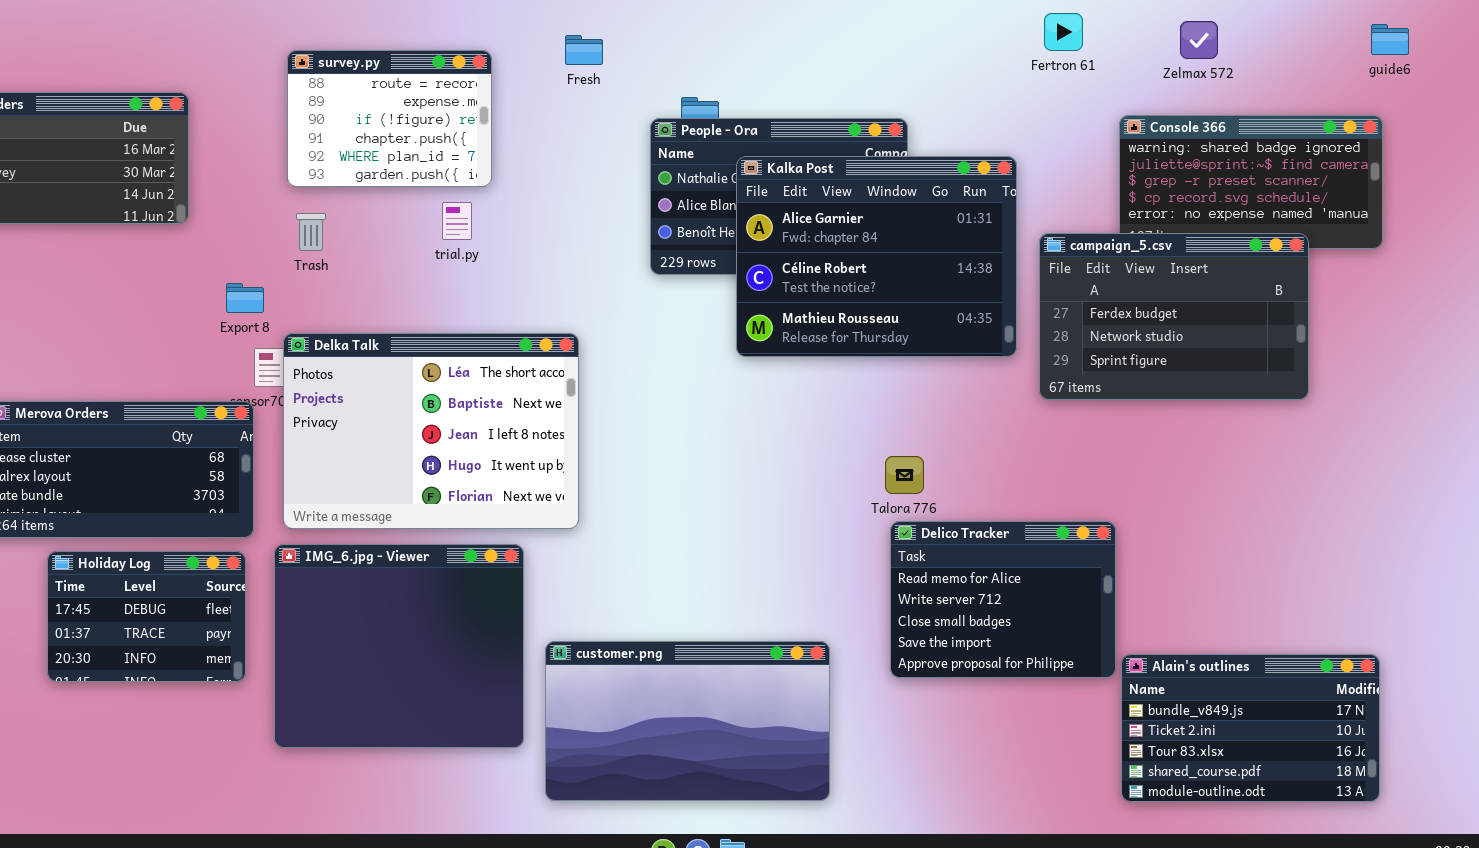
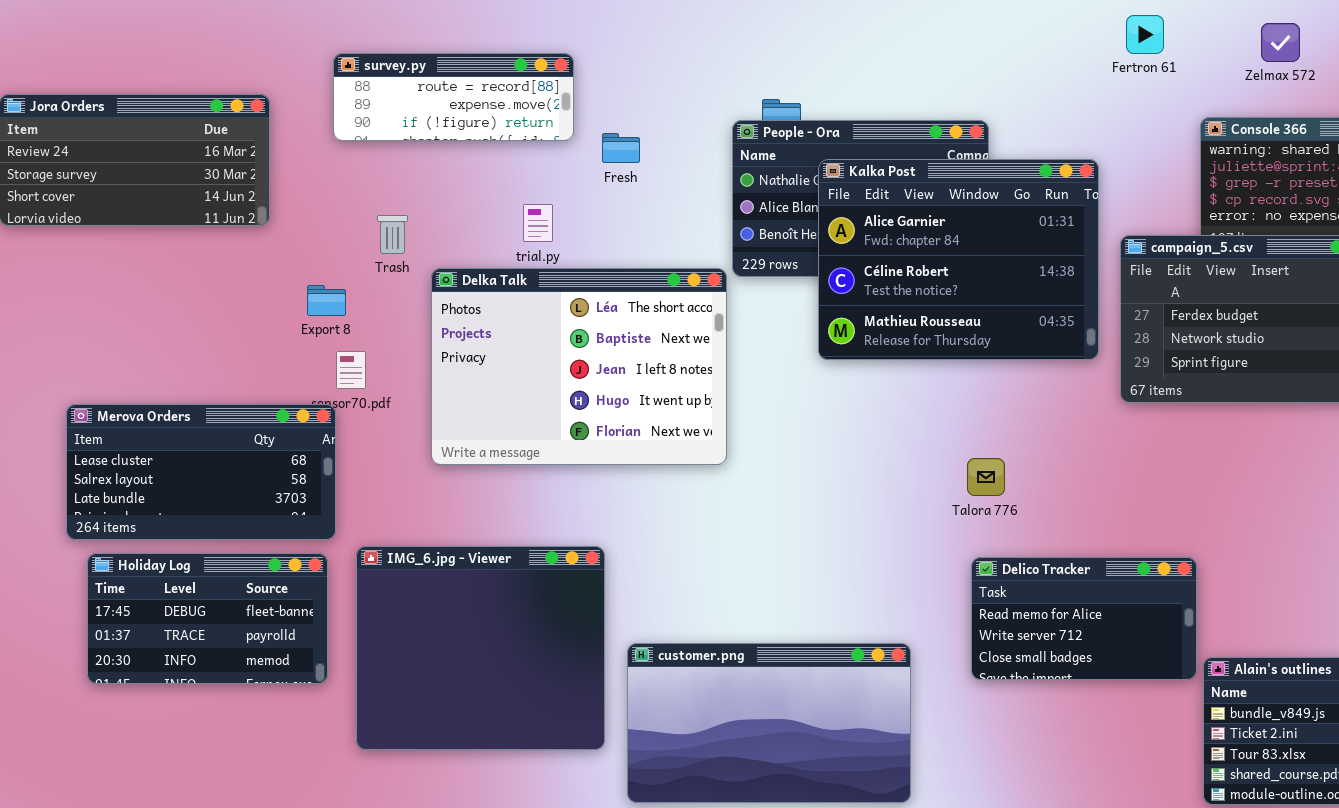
Fresh: [565,35,603,65] -> [602,133,640,163], moved
survey.py: [287,50,492,187] -> [333,53,574,141], resized
Delka Talk: [283,333,579,529] -> [431,268,727,465], moved
Delico Tracker: [890,521,1116,678] -> [971,557,1197,680], resized
Holiday Log: [47,551,246,682] -> [87,553,328,684], resized

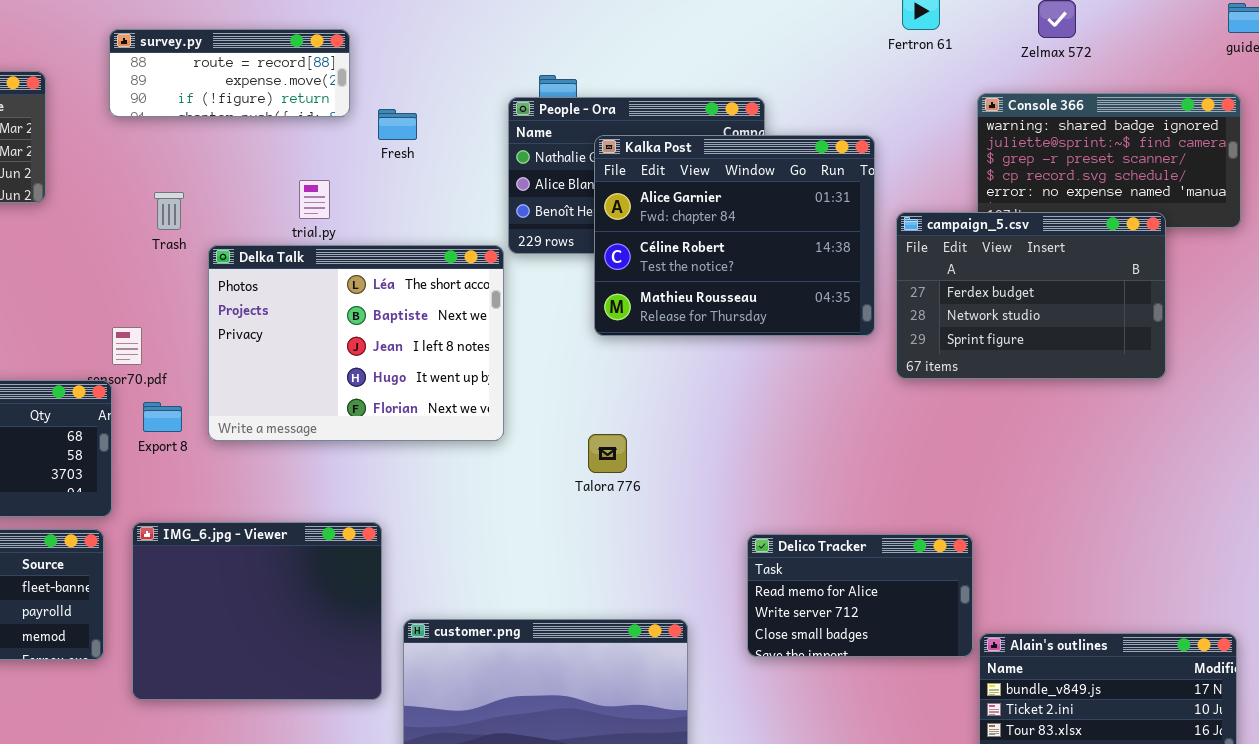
Export 8: [307,285,346,316] -> [143,402,182,432], moved
Talora 776: [967,458,1005,496] -> [588,434,627,473], moved
IMG_6.jpg - Viewer: [356,546,605,750] -> [132,522,382,700], resized

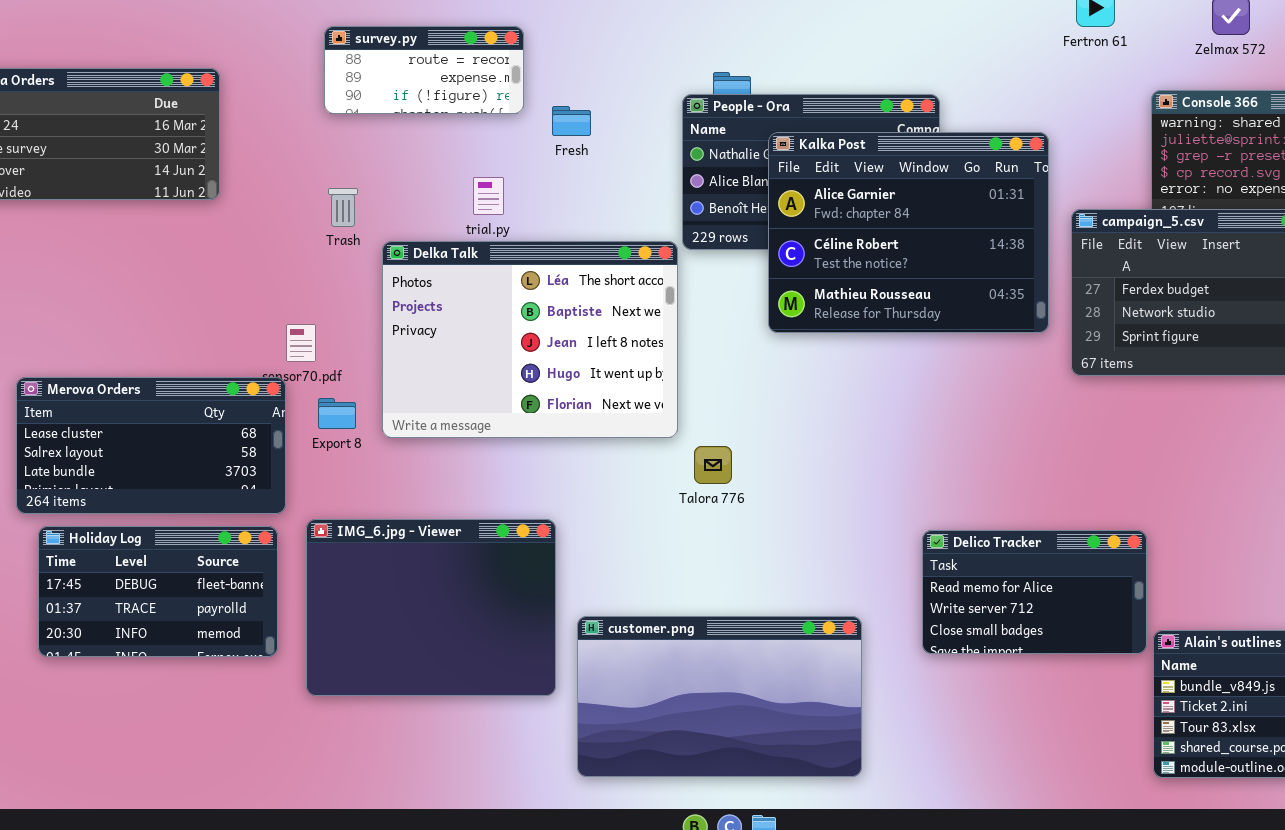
survey.py: [109,29,350,117] -> [324,26,524,114], resized
Talora 776: [588,434,627,473] -> [694,446,732,484], moved

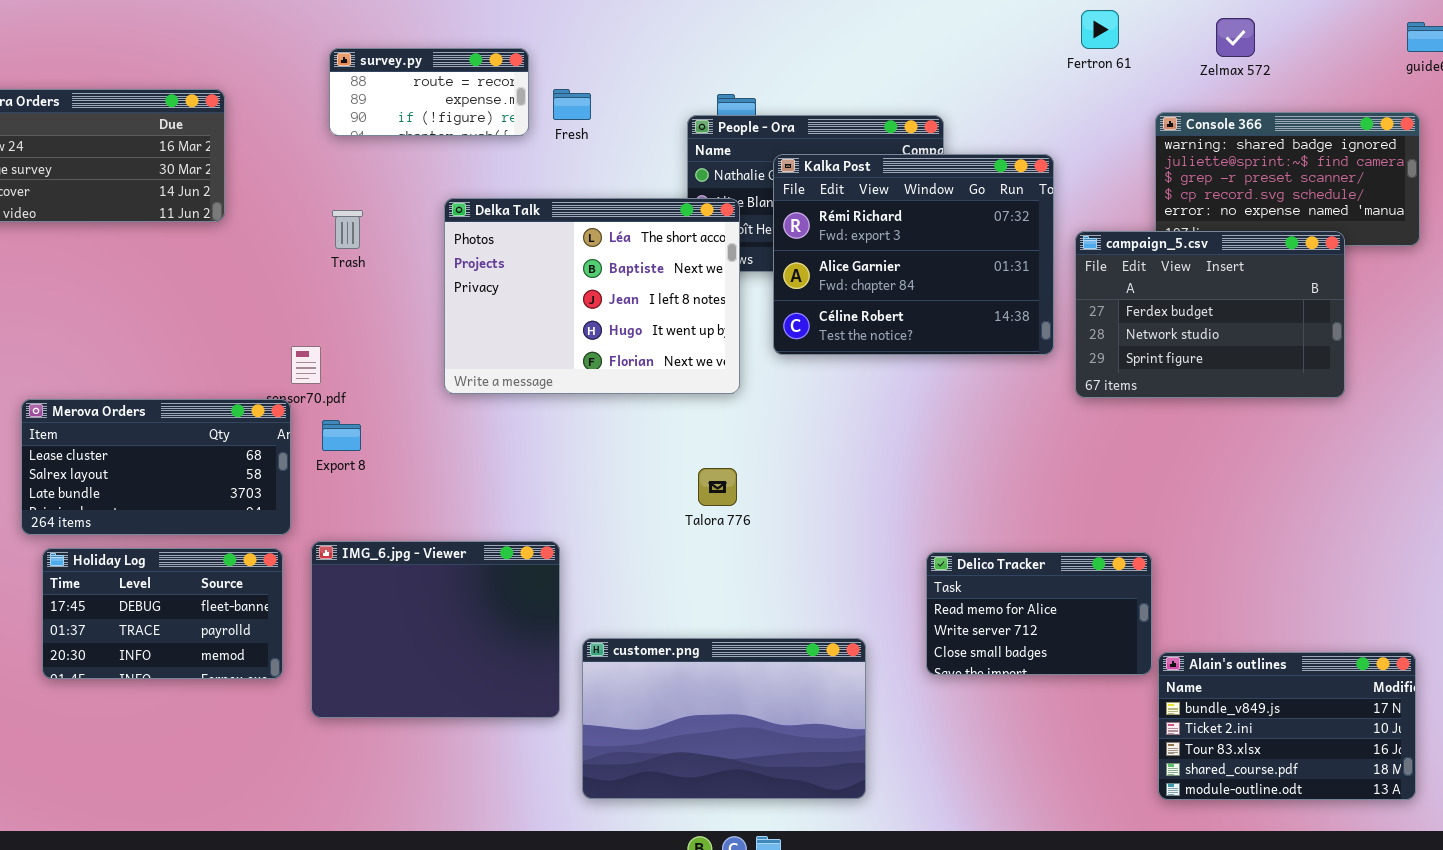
Fresh: [552,106,591,136] -> [553,89,591,120], moved
Kalka Post: [768,132,1049,333] -> [773,154,1054,355], scrolled up 1 row
Delka Talk: [382,241,678,438] -> [444,198,740,394], moved

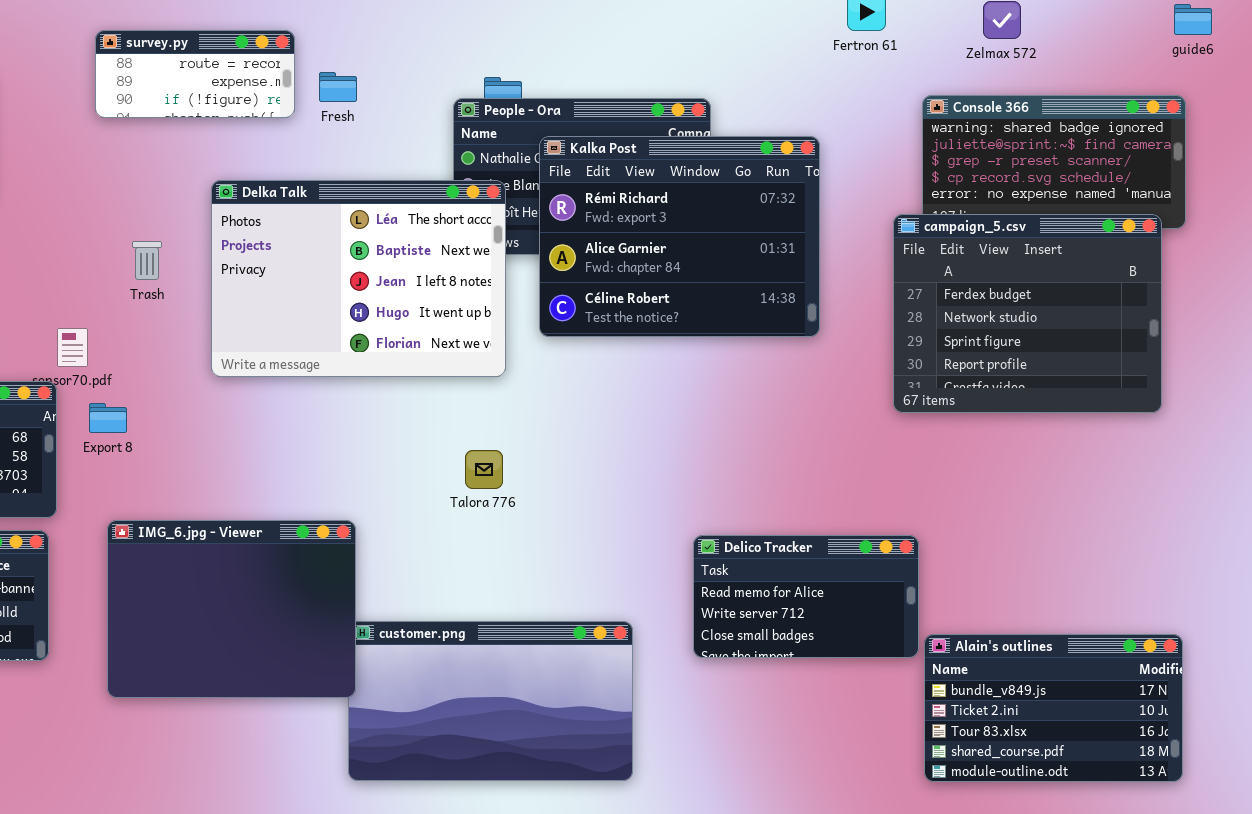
Trash: [332,210,363,249] -> [132,241,162,280], moved
campaign_5.csv: [1075,231,1345,398] -> [893,214,1162,413], moved, resized
IMG_6.jpg - Viewer: [311,541,560,718] -> [107,520,356,698], moved

